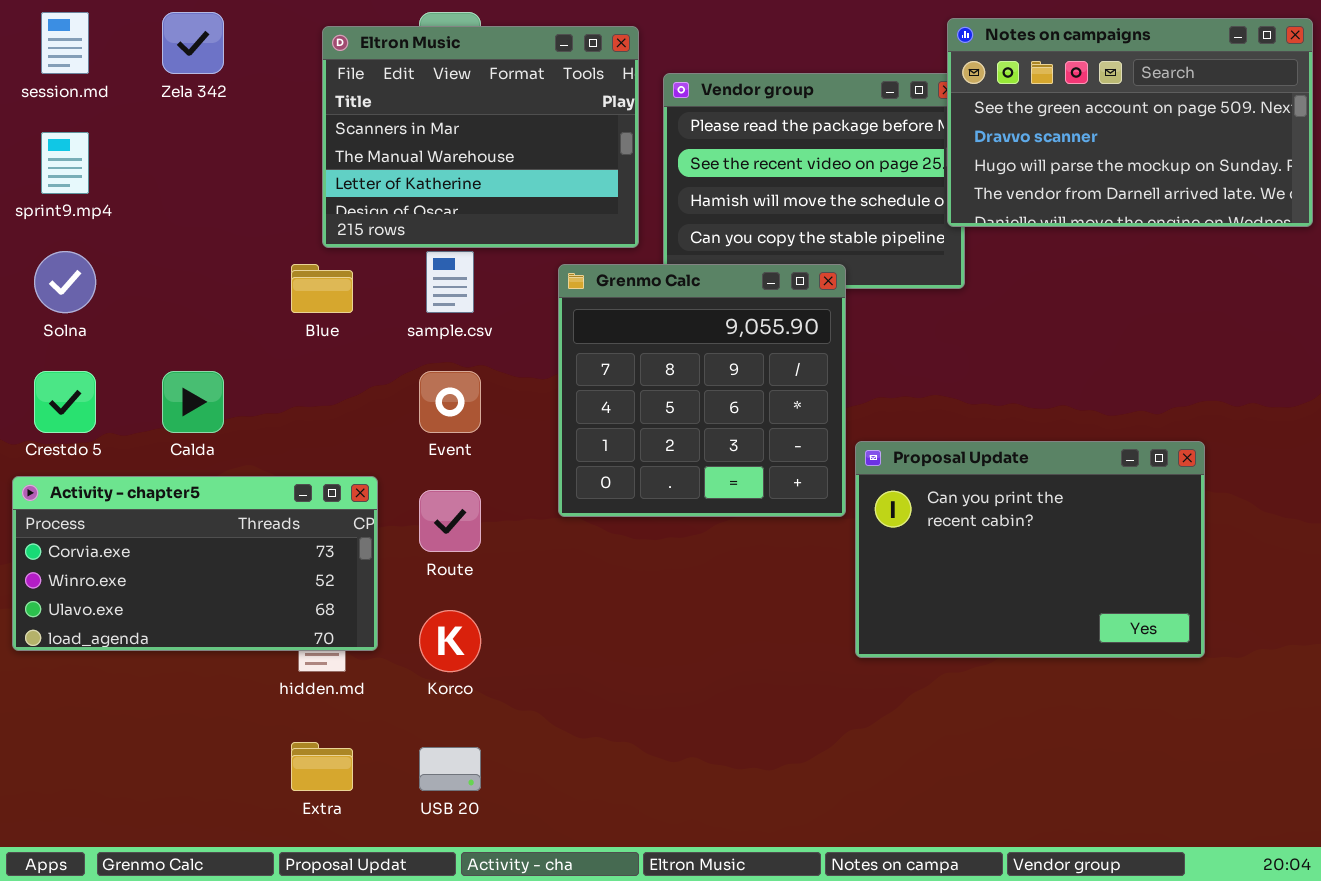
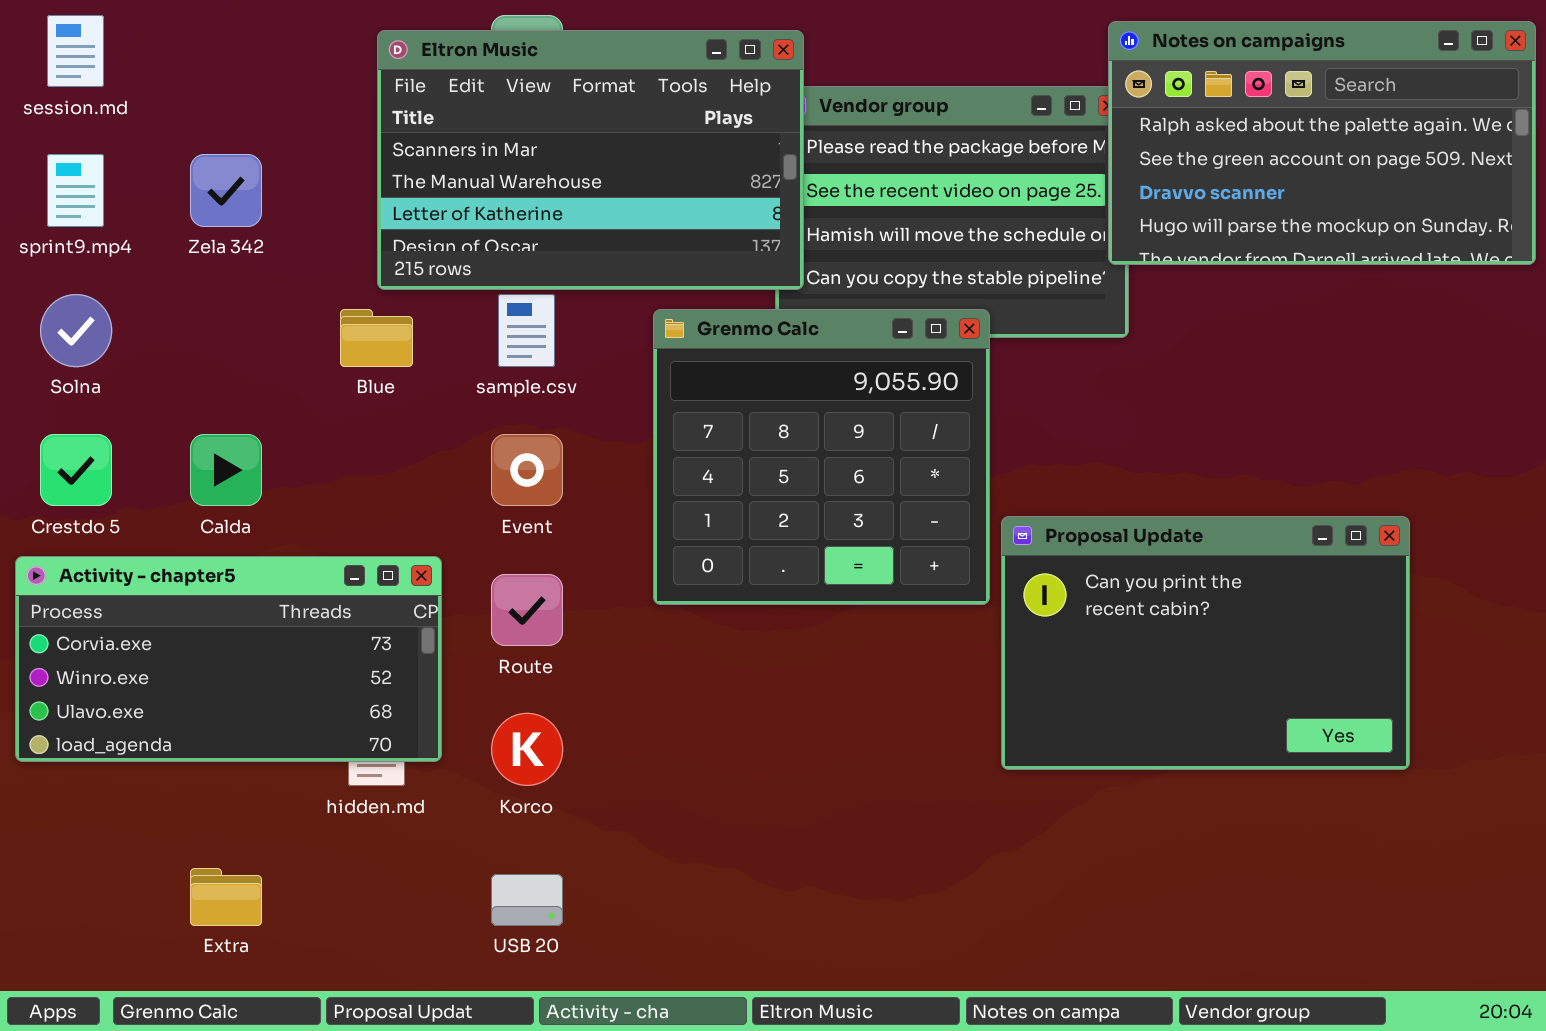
Zela 342: [162,12,224,74] -> [190,154,262,227], moved
Notes on campaigns: [947,18,1313,227] -> [1108,21,1536,265], scrolled up 1 row
Eltron Music: [322,26,639,248] -> [377,30,804,290], resized
Extra: [291,742,353,791] -> [190,868,262,926], moved

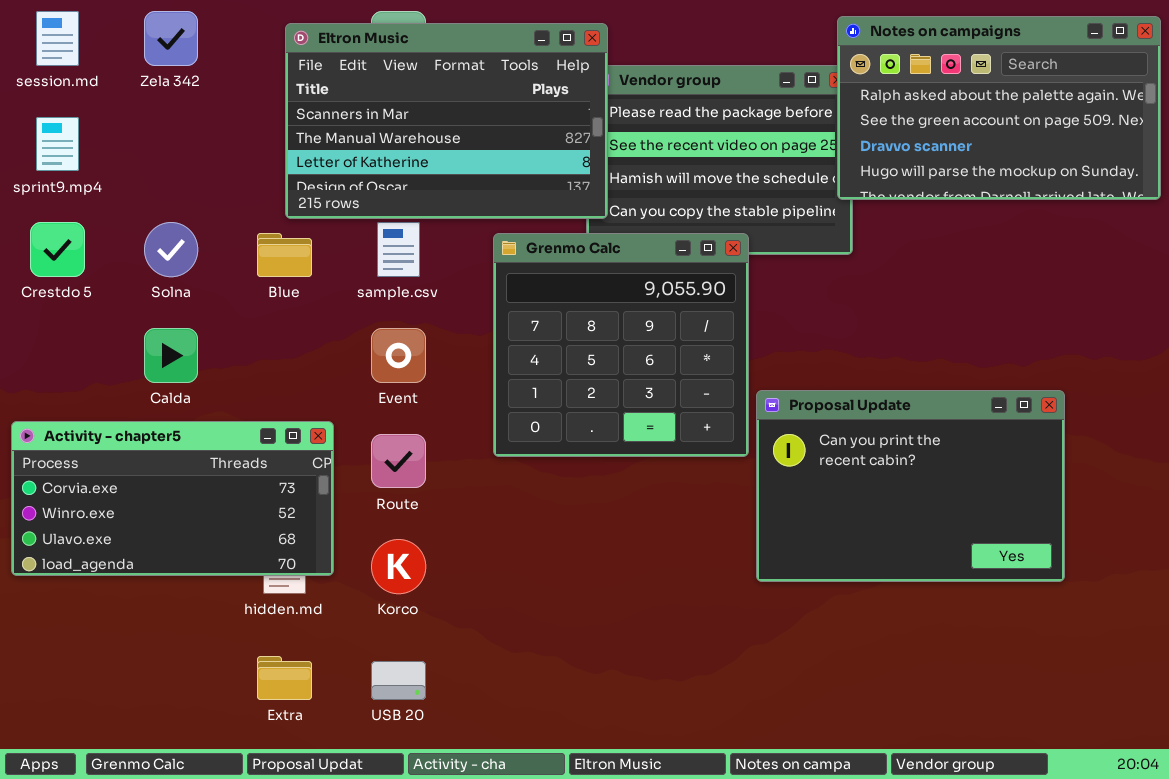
Zela 342: [190,154,262,227] -> [144,11,198,66], moved
Solna: [40,294,112,367] -> [144,222,198,277], moved
Crestdo 5: [40,434,112,506] -> [30,222,85,277], moved
Extra: [190,868,262,926] -> [257,656,312,700], moved

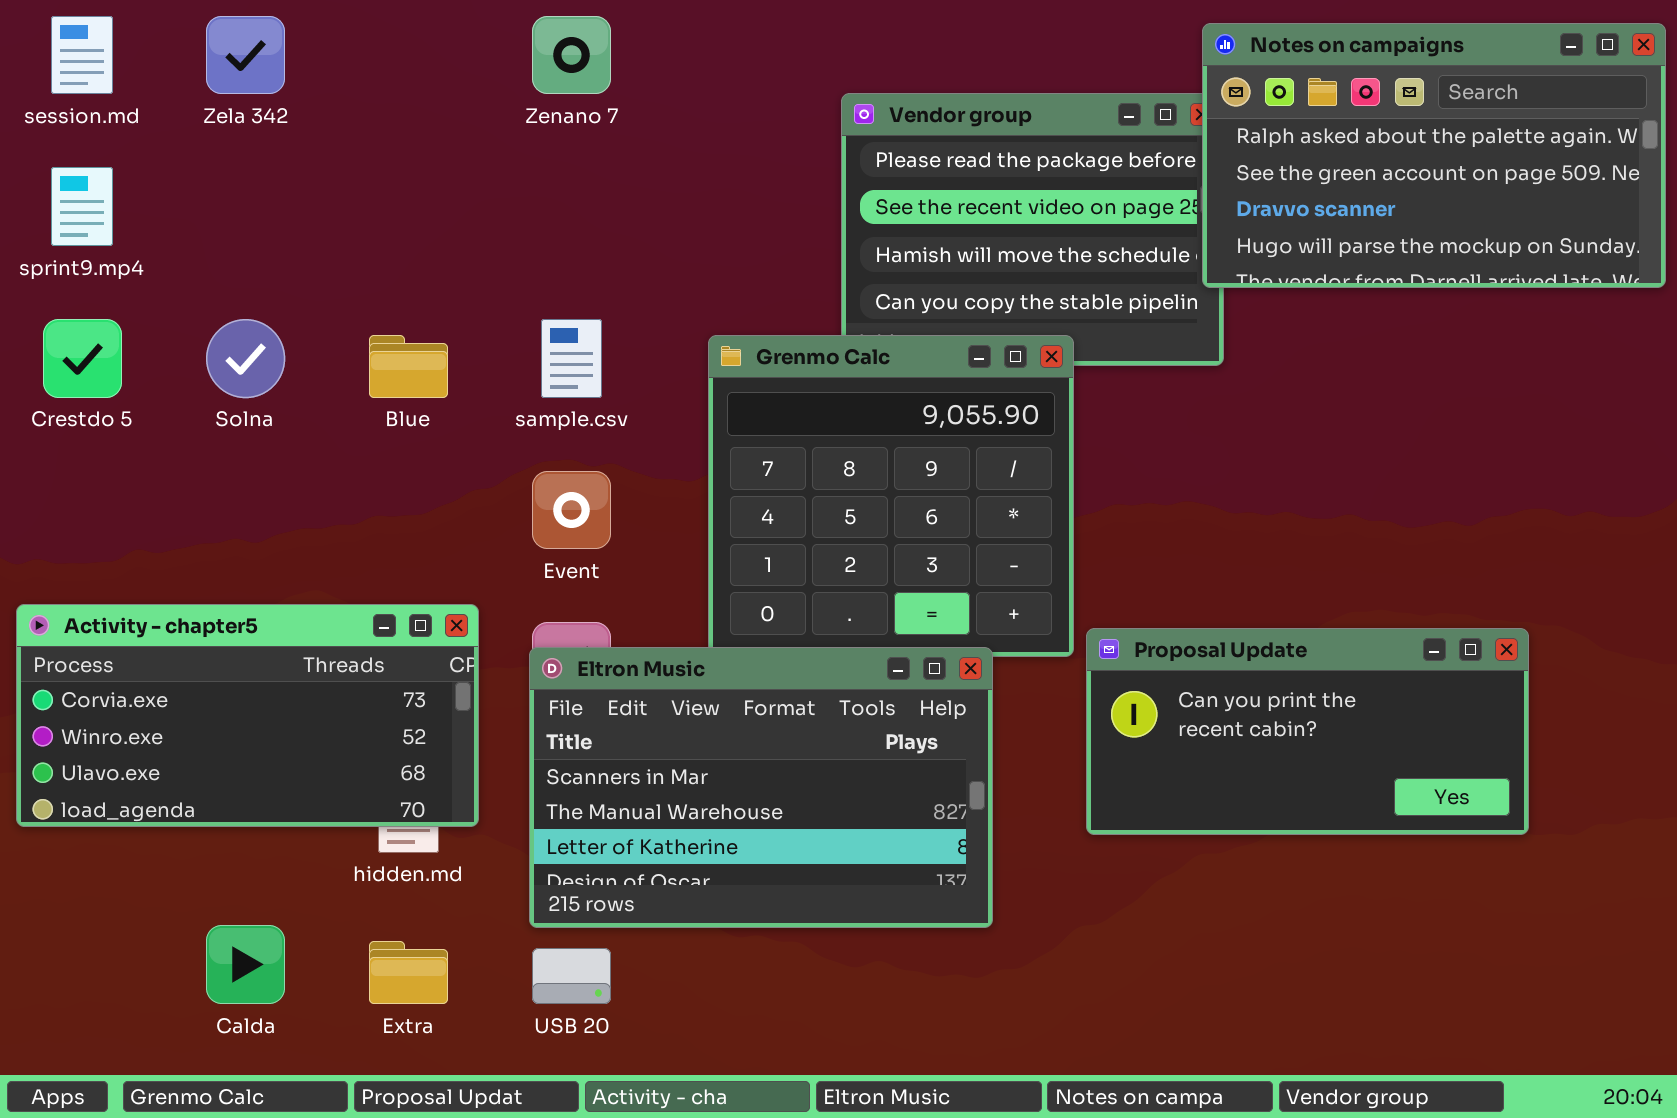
Eltron Music: [285,23,608,219] -> [529,647,993,928], moved
Calda: [144,328,198,383] -> [206,925,285,1004], moved
Proposal Update: [756,390,1065,582] -> [1086,628,1529,835], resized

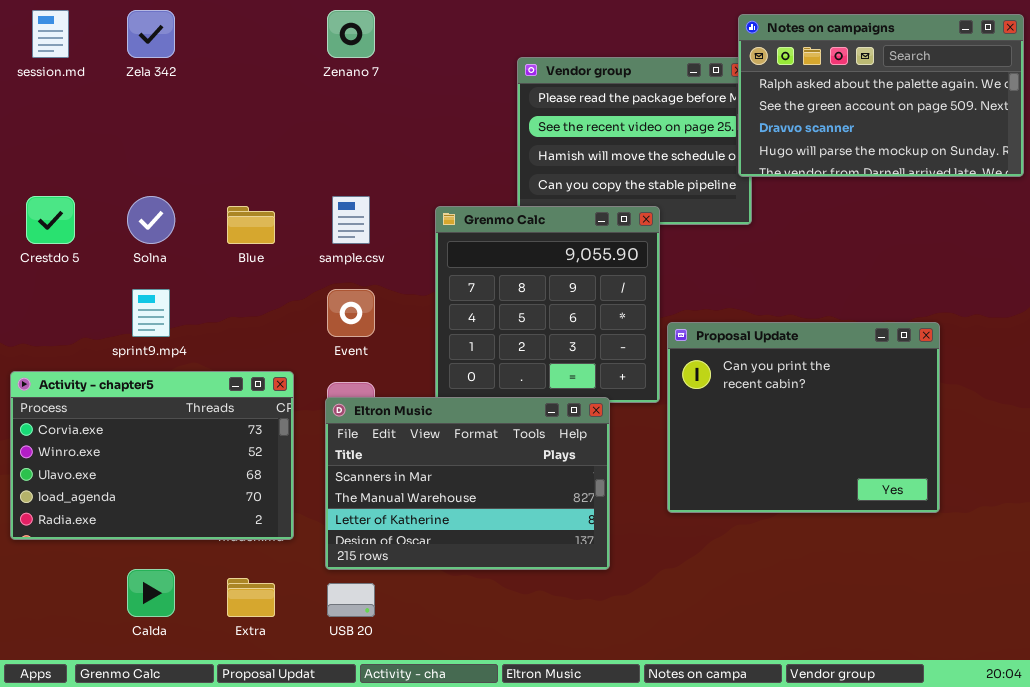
sprint9.mp4: [51,167,113,246] -> [132,289,170,337], moved
Activity - chapter5: [16,604,479,827] -> [10,371,294,540], resized
Proposal Update: [1086,628,1529,835] -> [667,322,940,513], resized

